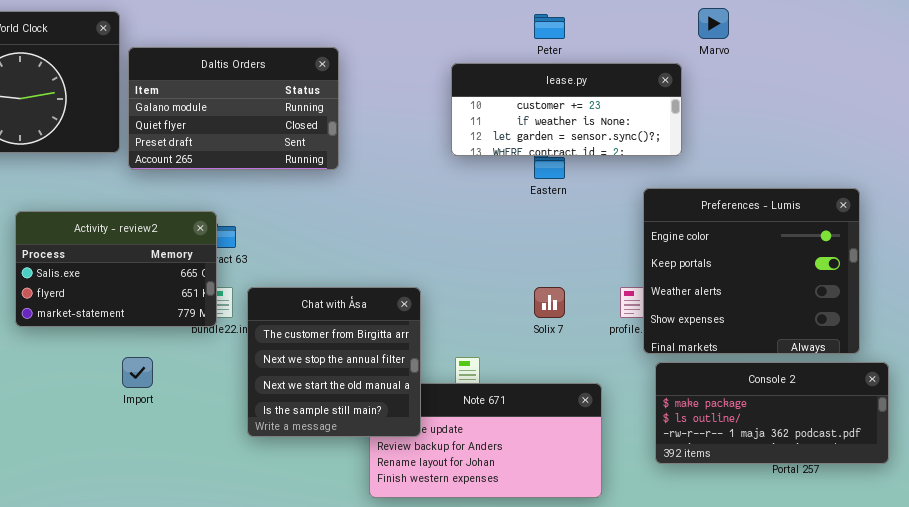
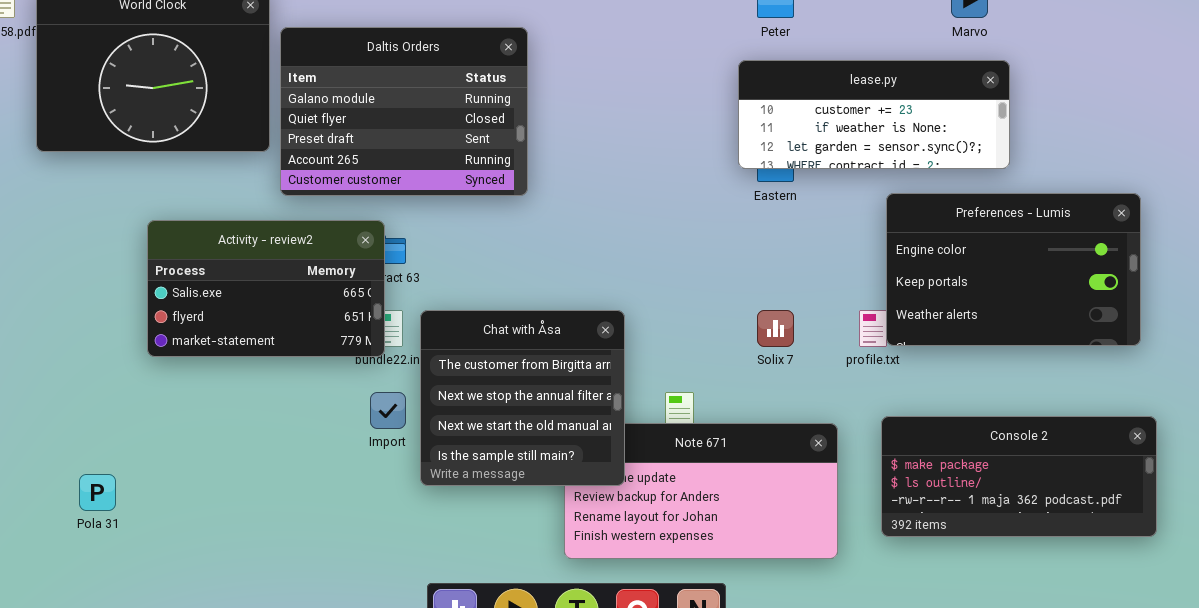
Daltis Orders: [128,47,339,170] -> [280,27,528,196], resized
lease.py: [451,63,682,156] -> [738,60,1010,169], moved
Preferences - Lumis: [643,188,860,354] -> [886,193,1141,346], resized
Import: [122,357,153,388] -> [370,392,406,429], moved
Console 2: [655,362,889,464] -> [881,416,1157,537], moved

